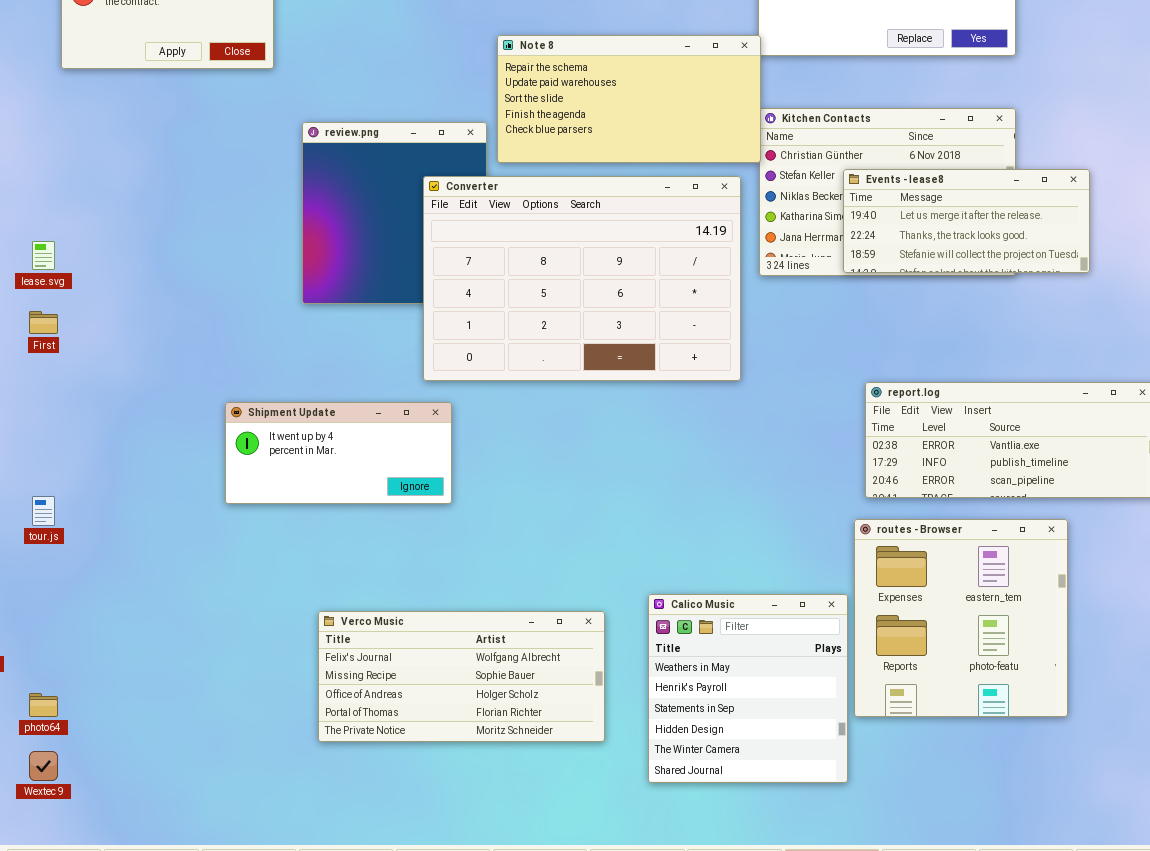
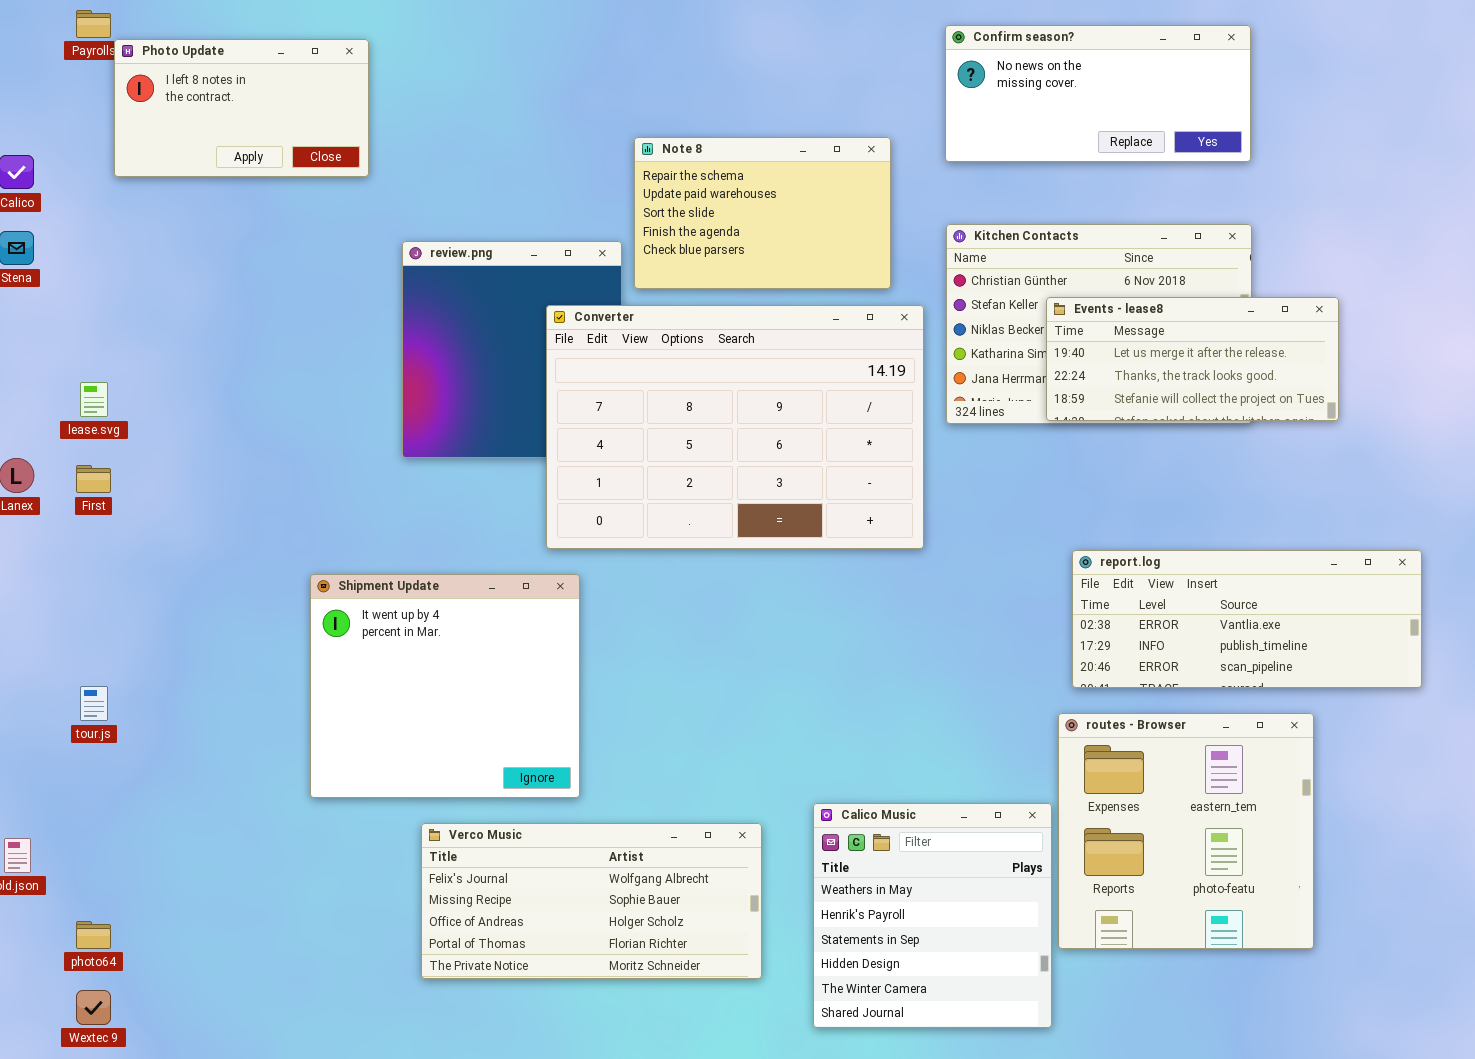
Note 8: [497,35,761,163] -> [634,137,891,289], resized
Shipment Update: [225,402,452,504] -> [310,574,580,798], resized

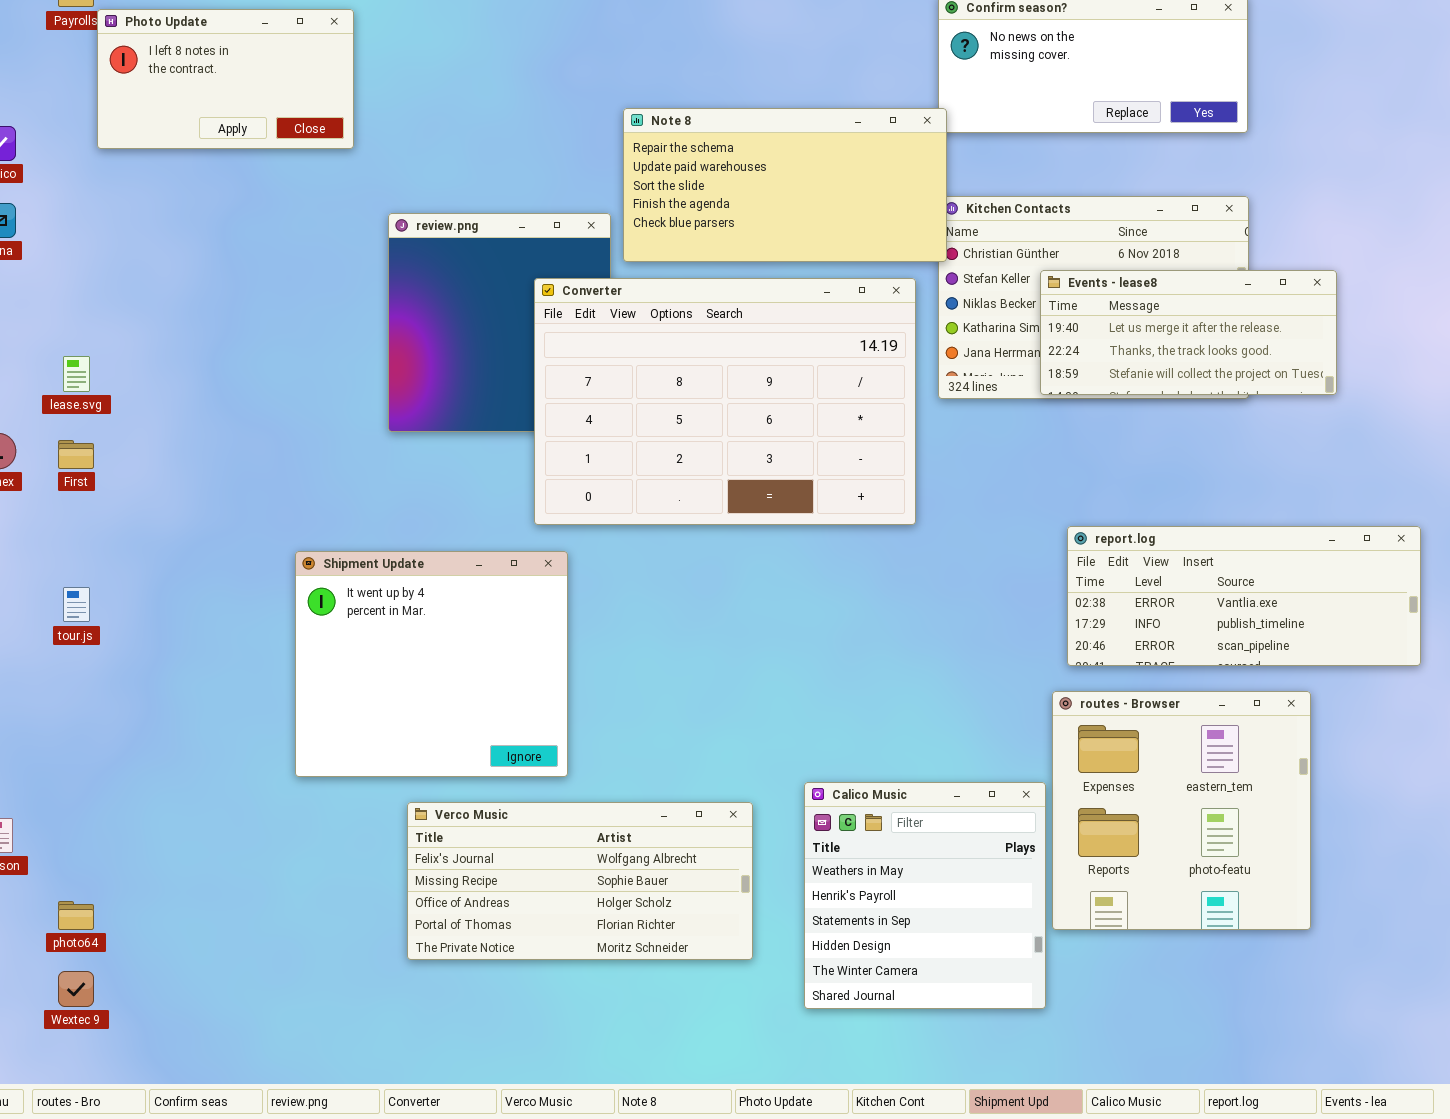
Note 8: [634,137,891,289] -> [623,108,947,262], resized
tour.js: [80,686,108,721] -> [63,587,90,622], moved

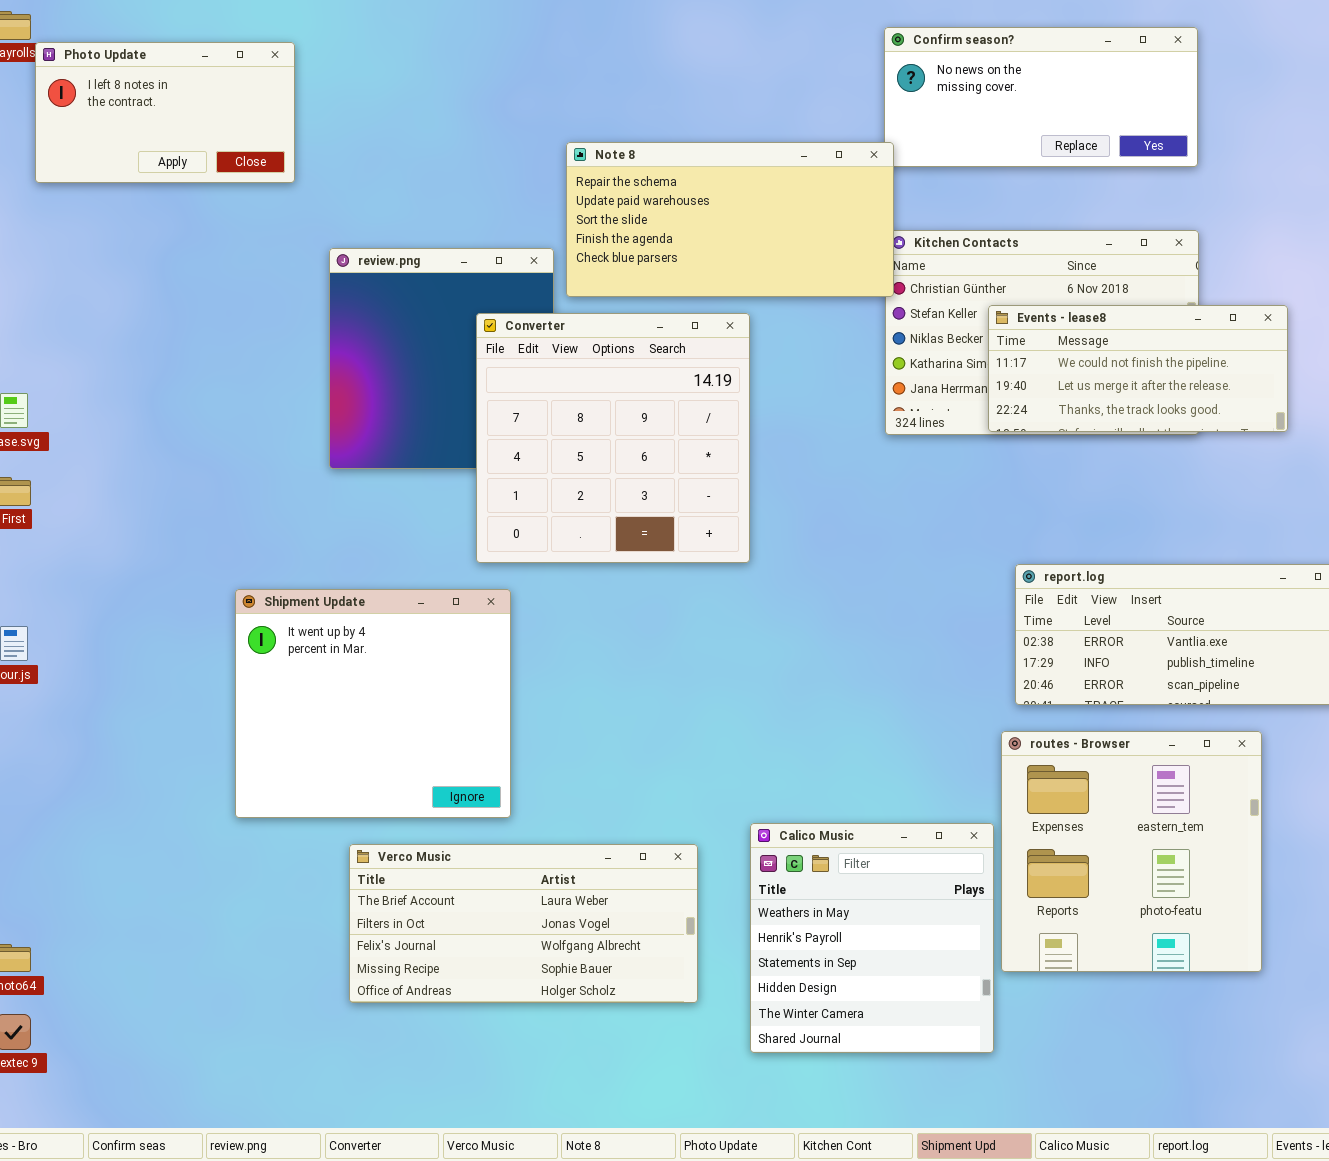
Events - lease8: [1040,270,1337,395] -> [988,305,1288,432], scrolled up 1 row
Converter: [534,278,916,525] -> [476,313,750,563], resized
Verco Music: [407,802,753,960] -> [349,844,698,1003], scrolled up 2 rows

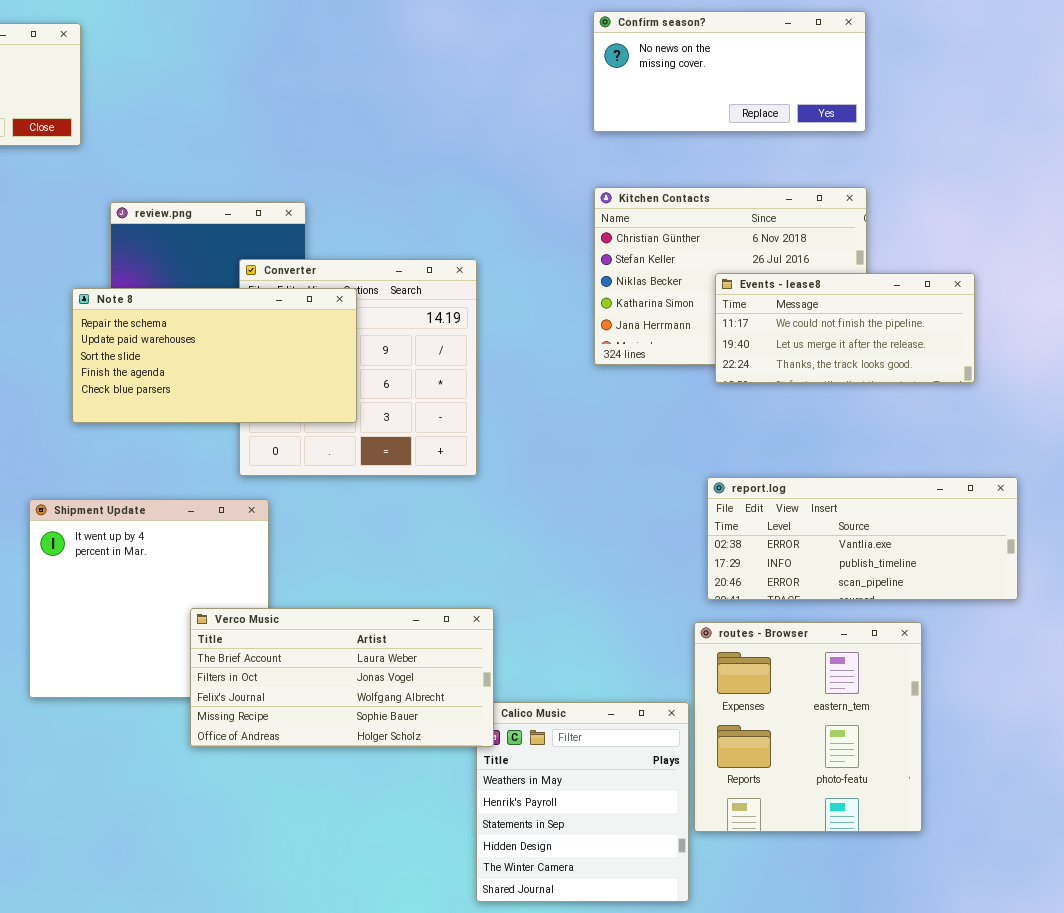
Note 8: [566,142,894,297] -> [72,288,357,423], moved
Events - lease8: [988,305,1288,432] -> [715,273,975,383], moved
Verco Music: [349,844,698,1003] -> [190,608,494,747], moved

